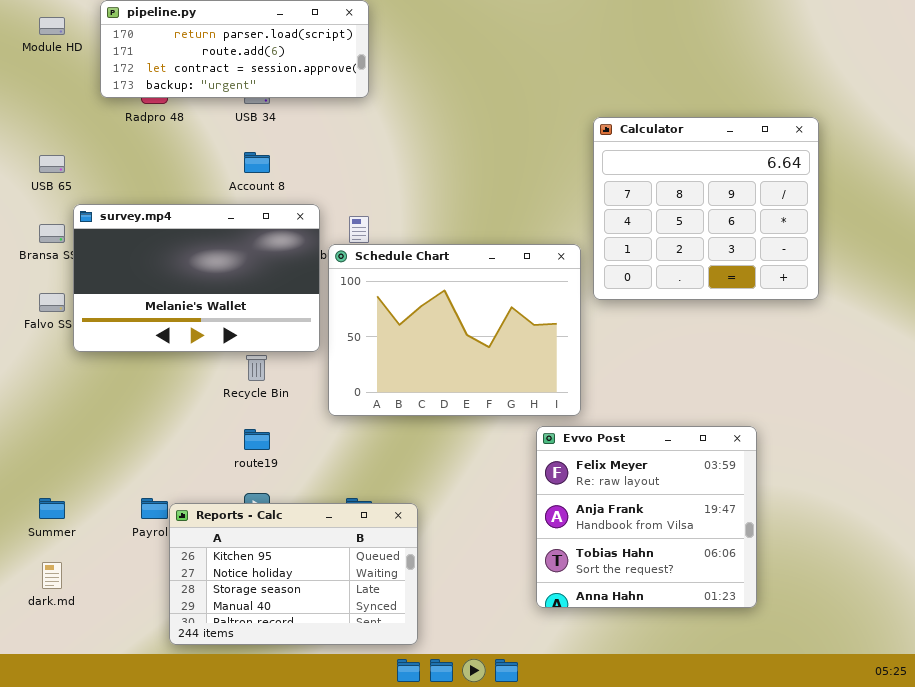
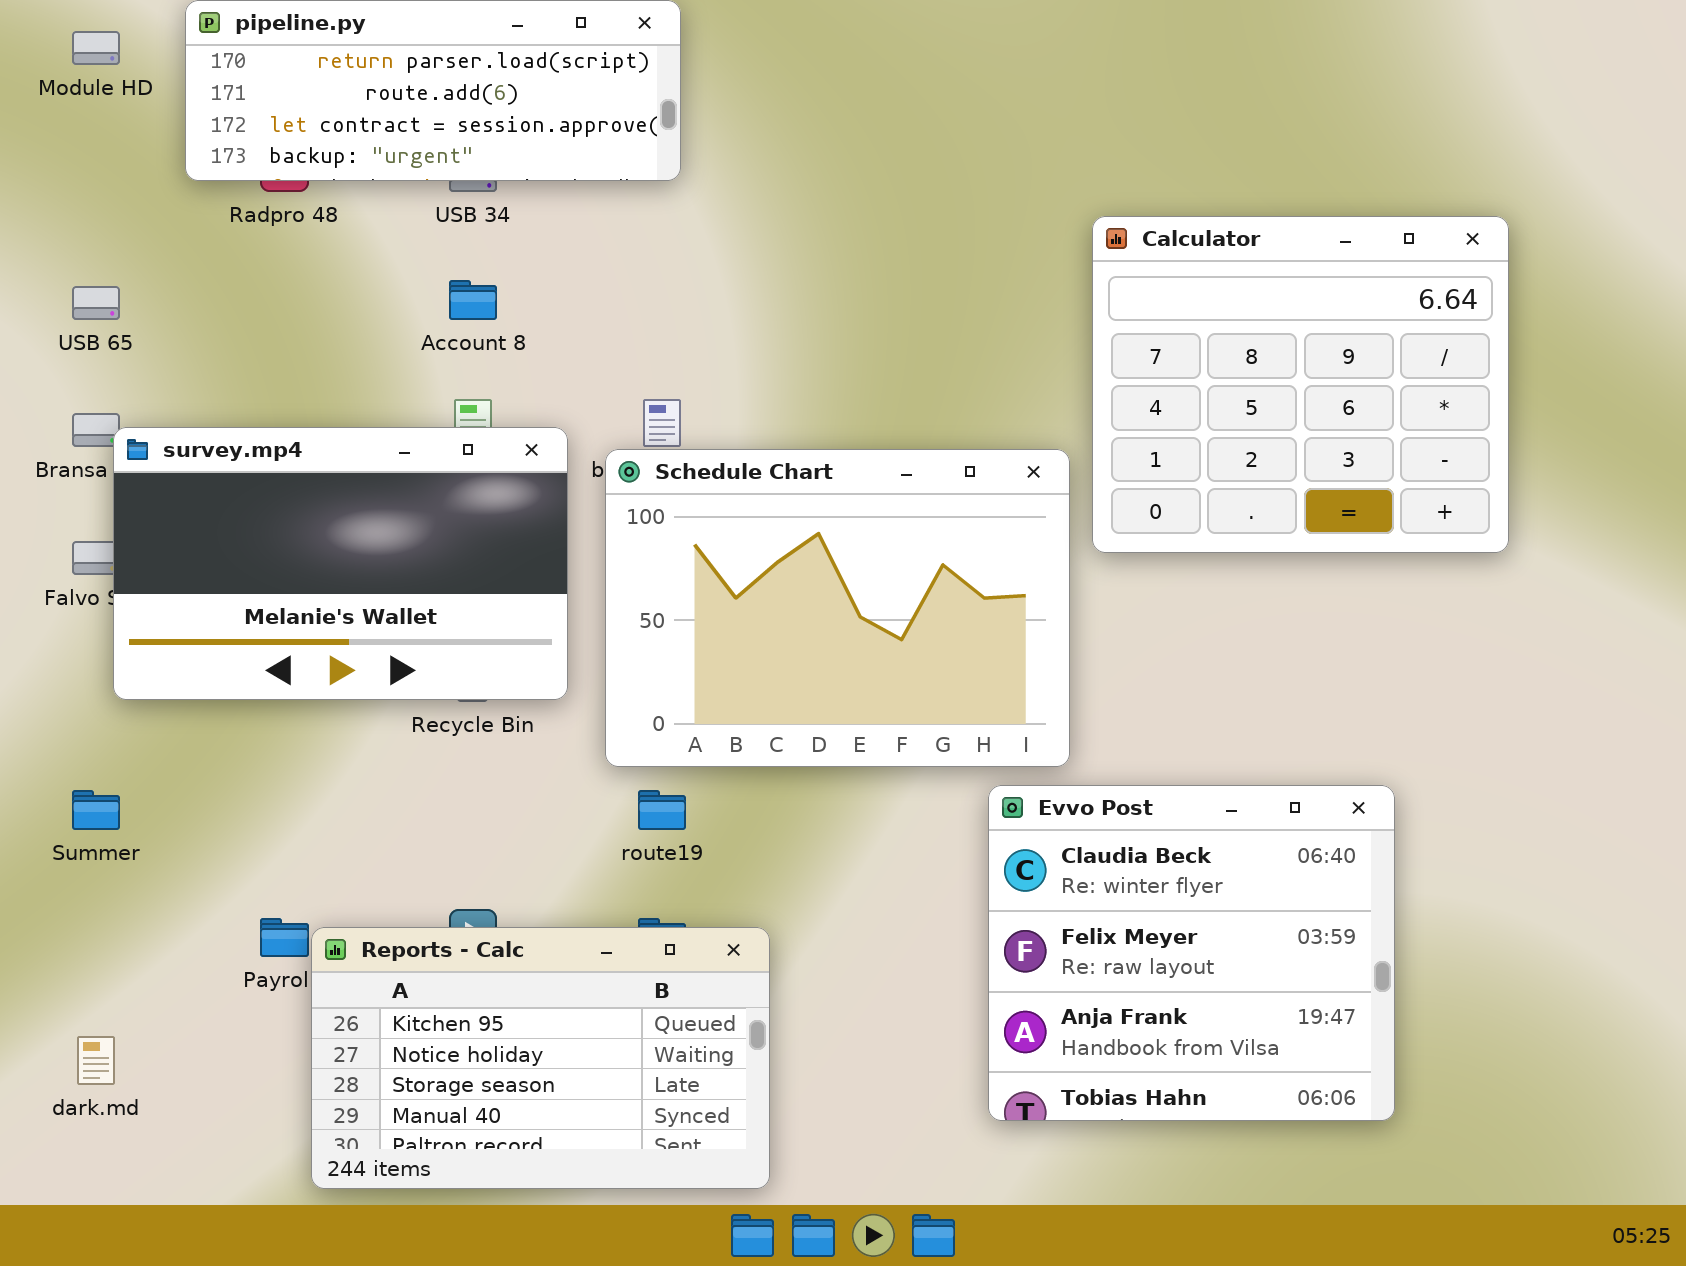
survey.mp4: [73,204,320,352] -> [113,427,568,700], moved
Evvo Post: [536,426,757,608] -> [988,785,1395,1121], scrolled up 1 row
route19: [244,429,270,450] -> [638,790,686,830], moved
Summer: [39,498,65,519] -> [72,790,120,830], moved

